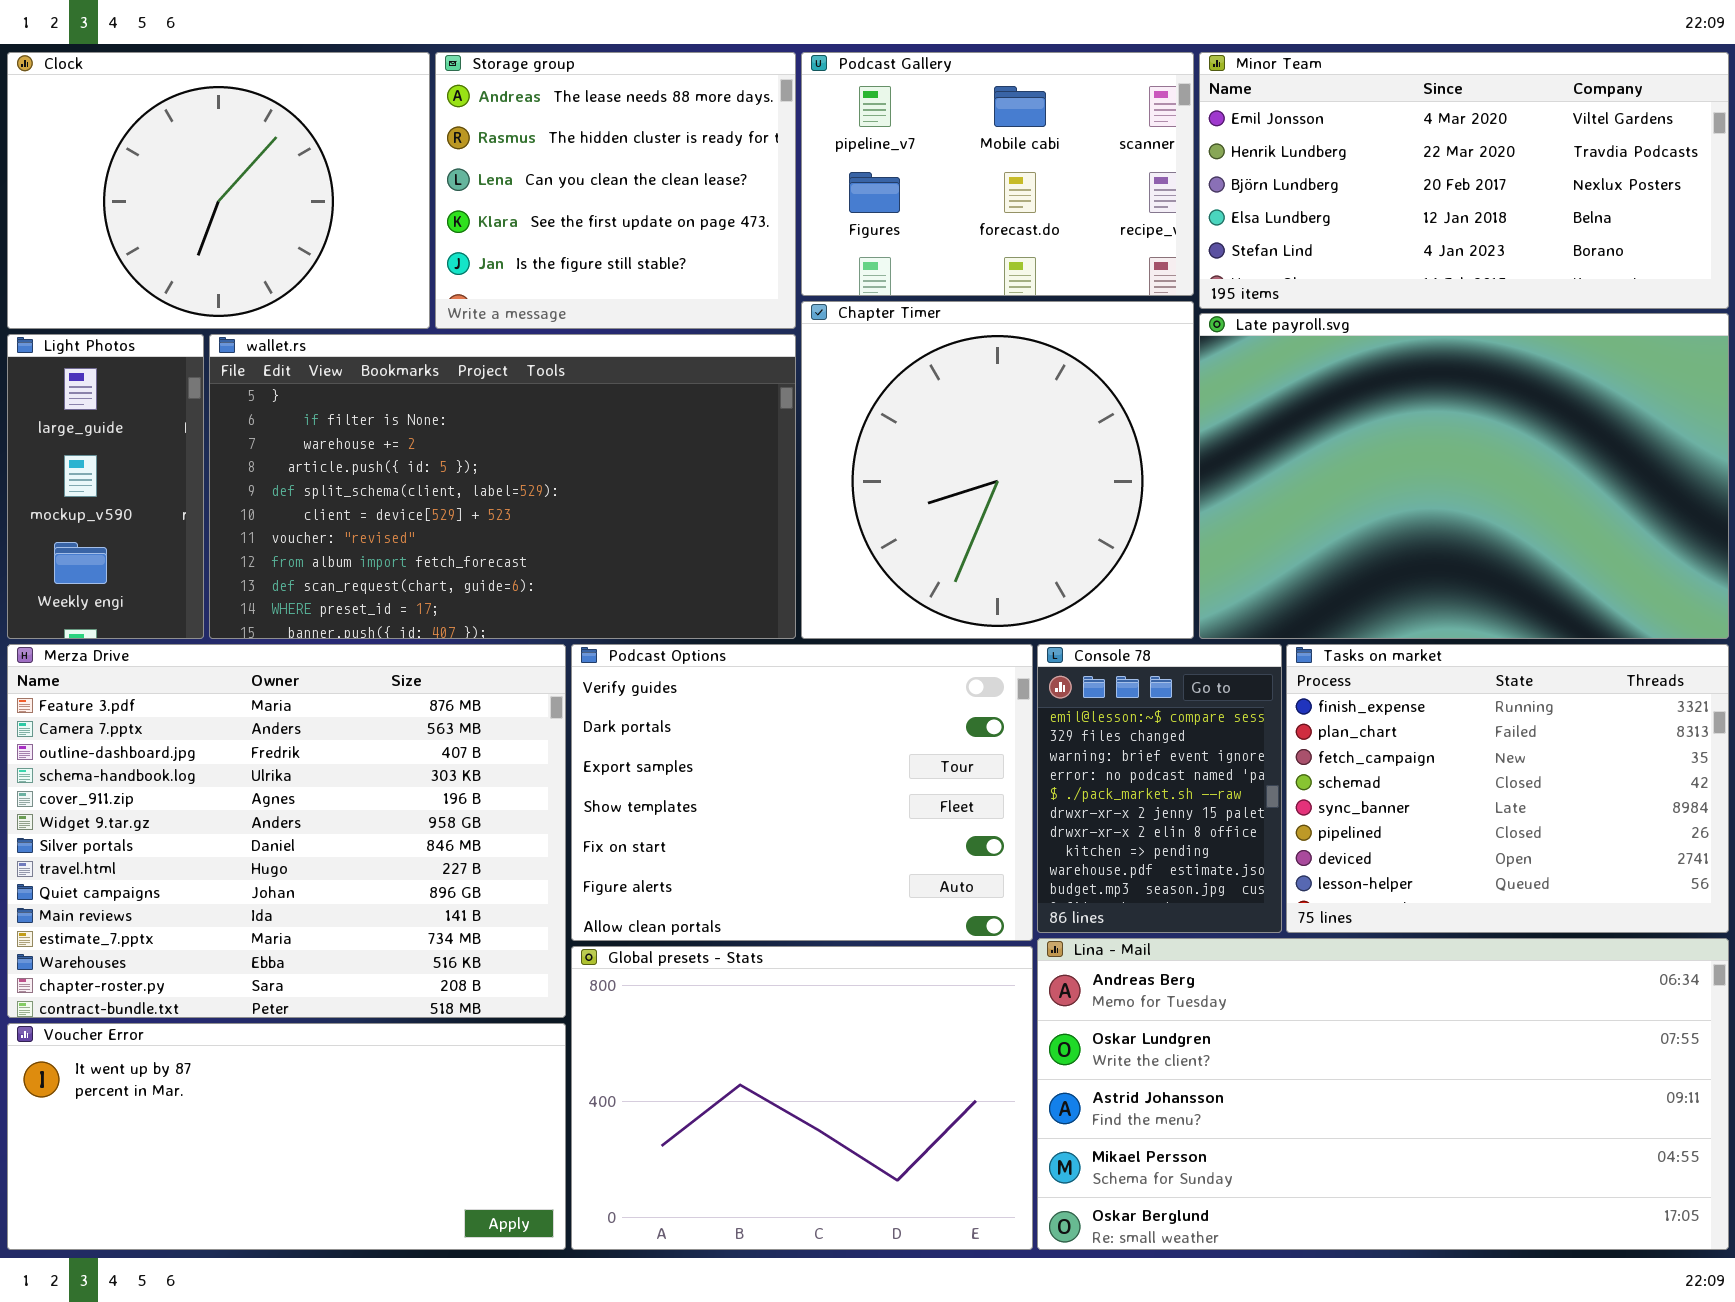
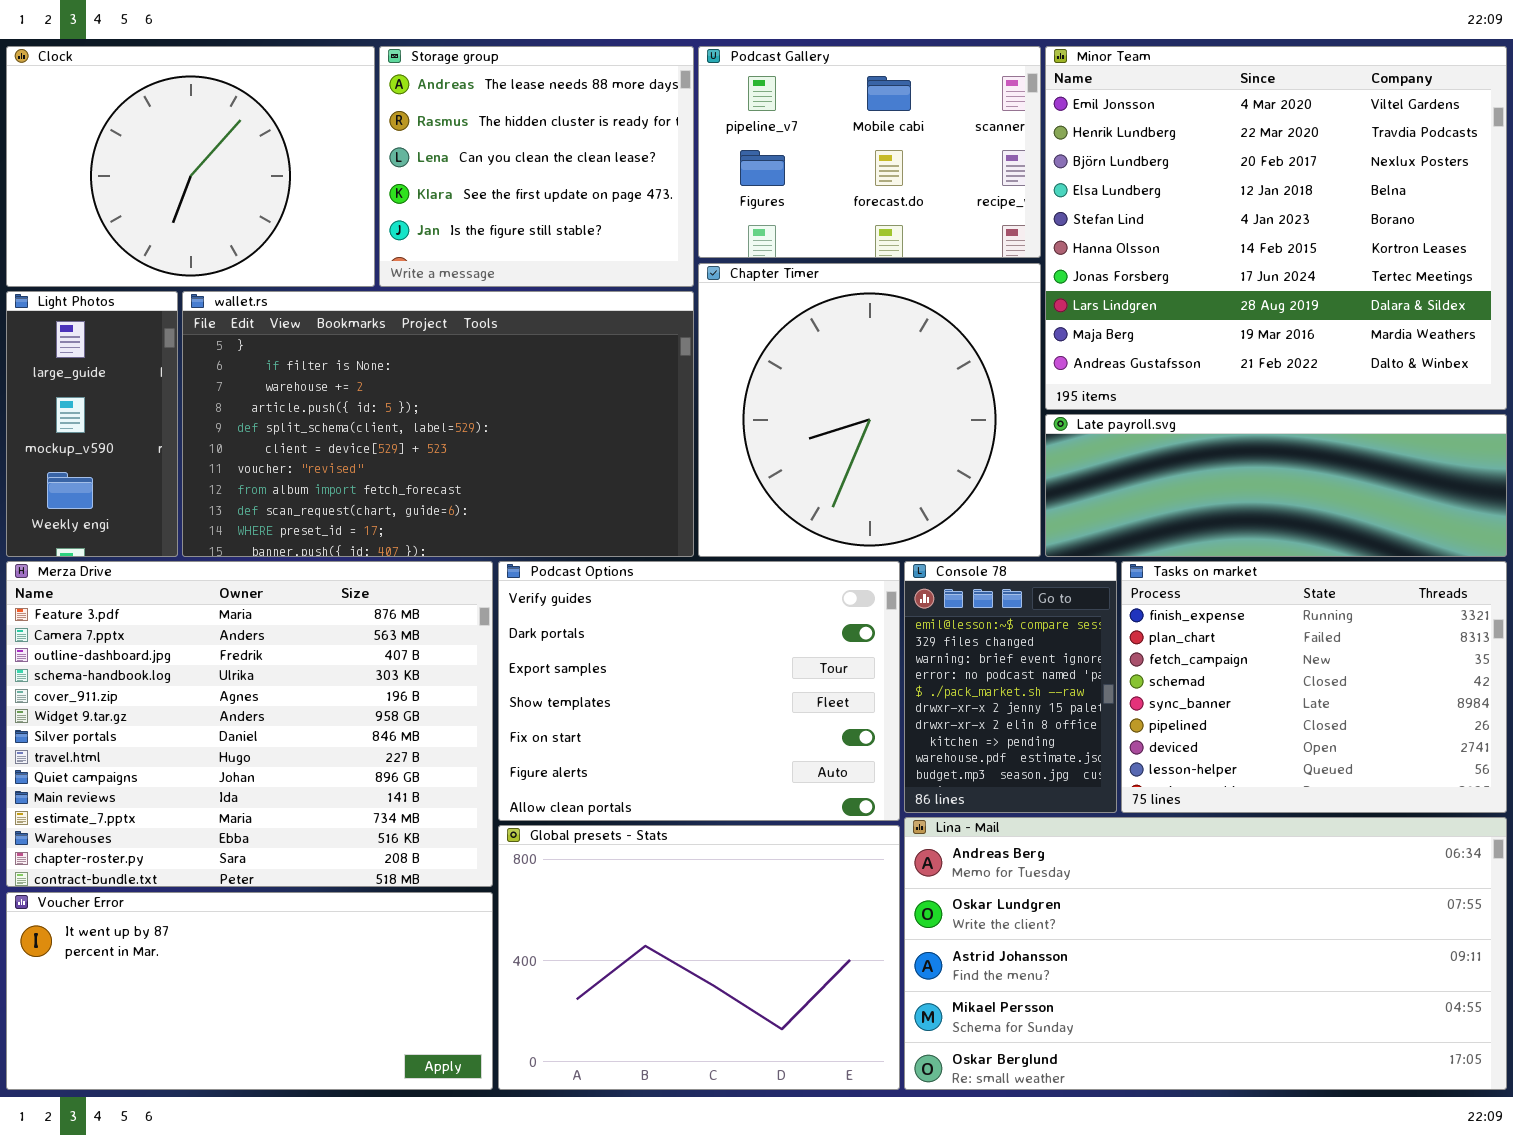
Minor Team: [1199,52,1729,309] -> [1045,46,1507,410], resized
Late payroll.svg: [1199,313,1729,639] -> [1045,414,1507,557], resized

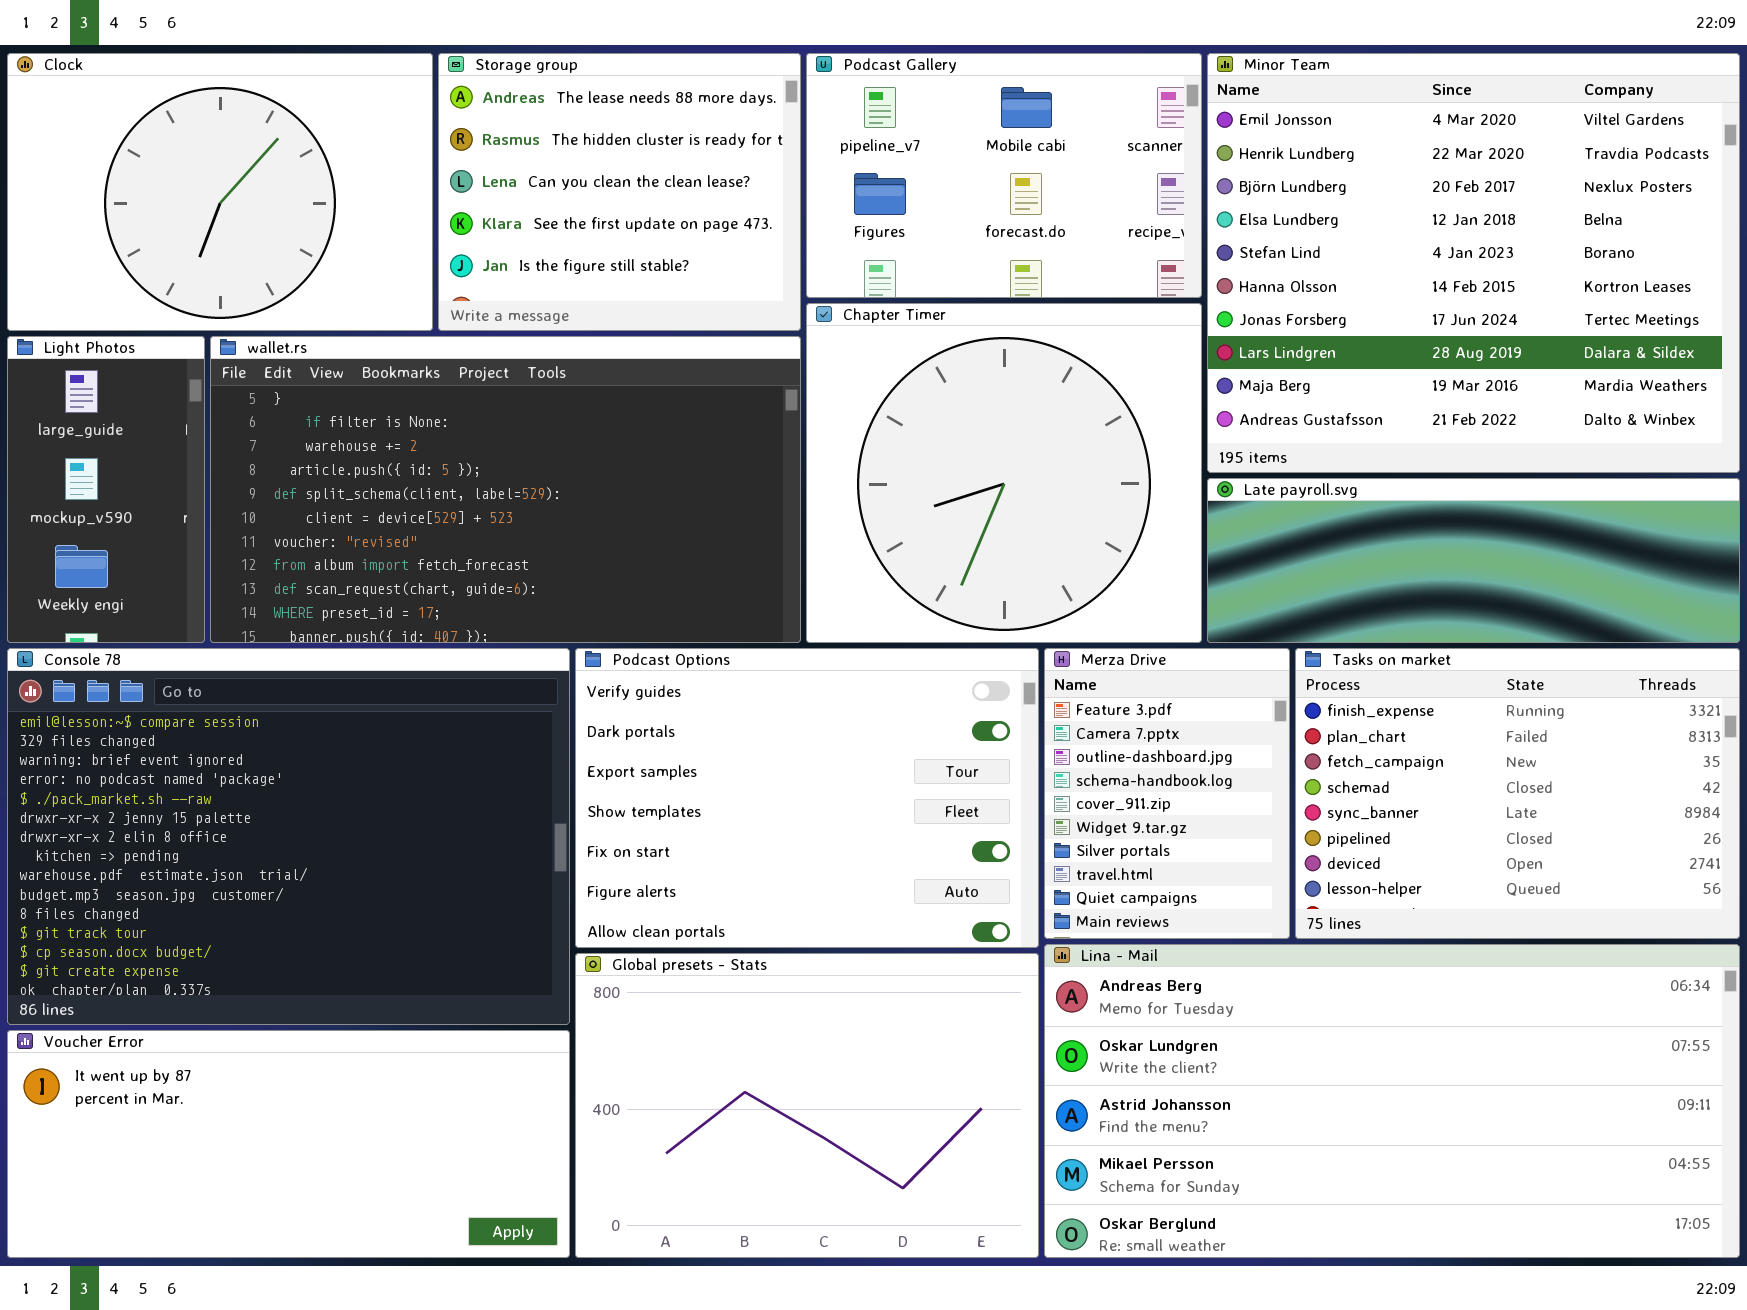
Merza Drive: [6,561,493,887] -> [1044,648,1290,939], moved, resized
Console 78: [904,561,1117,813] -> [7,648,570,1025], moved, resized

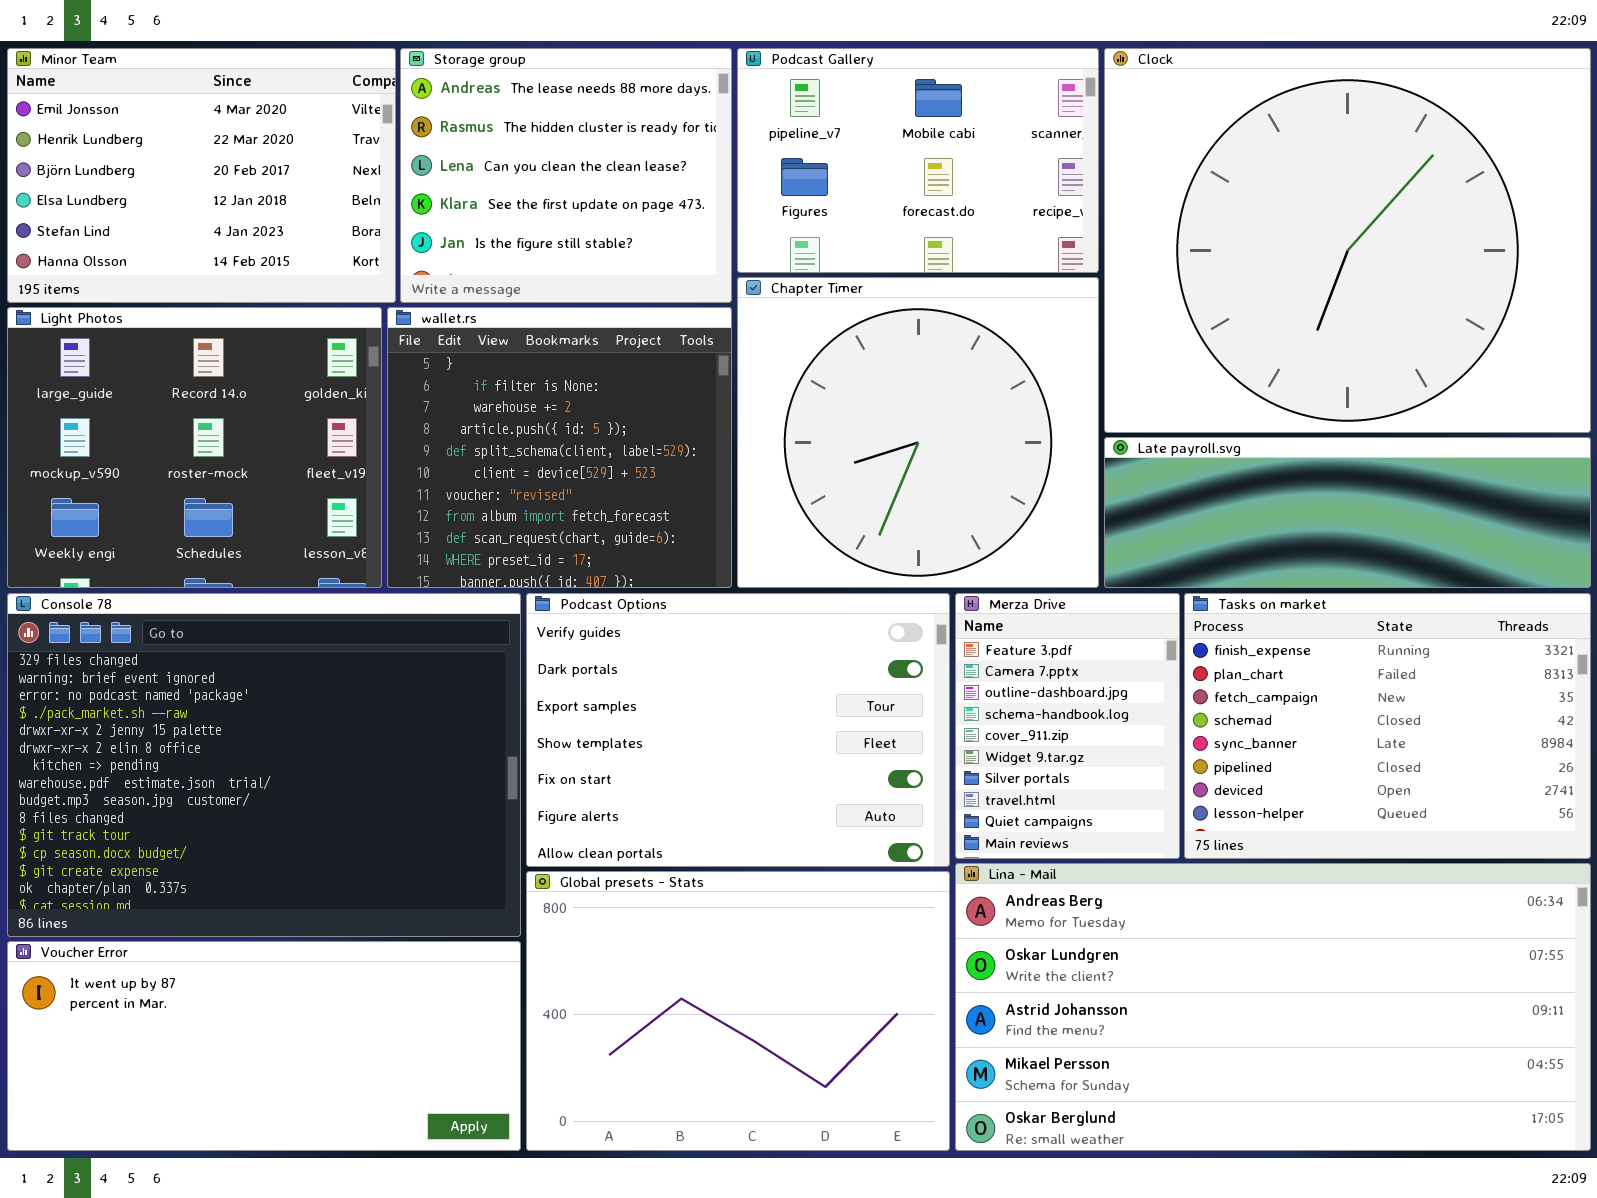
Clock: [7,53,433,331] -> [1104,48,1591,433], moved, resized
Minor Team: [1207,53,1740,473] -> [7,48,396,303], moved, resized
Light Photos: [7,336,205,643] -> [7,307,382,588], resized
wallet.rs: [210,336,801,643] -> [387,307,732,588], resized
Console 78: [7,648,570,1025] -> [7,593,521,937], scrolled down 1 row

